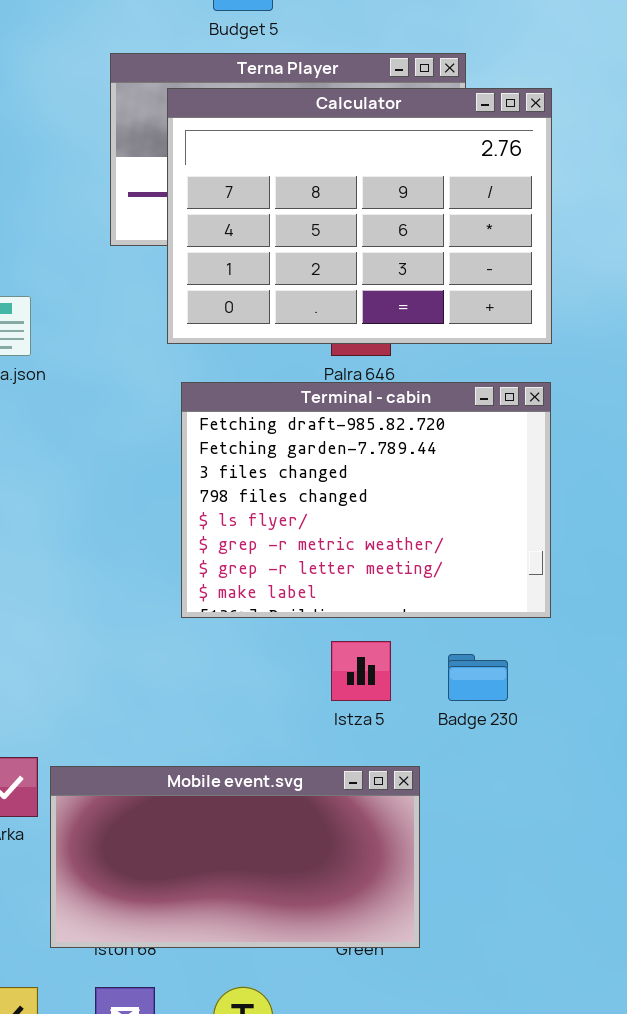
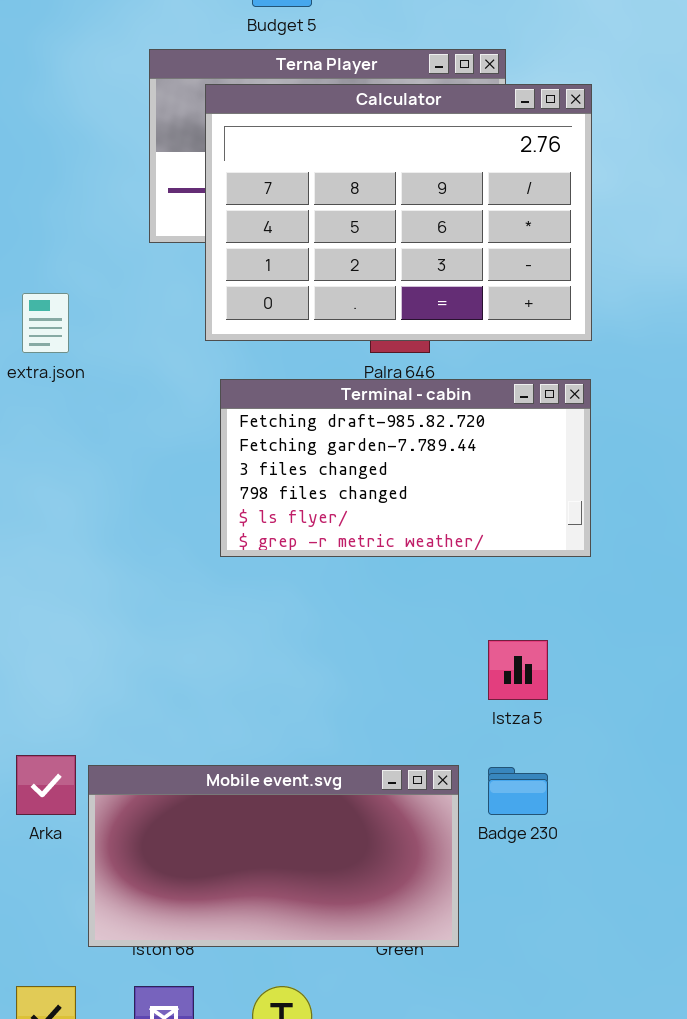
Terminal - cabin: [181,382,551,618] -> [220,379,591,557], resized
Istza 5: [331,641,391,701] -> [488,640,548,700], moved
Badge 230: [448,654,508,701] -> [488,767,548,815], moved

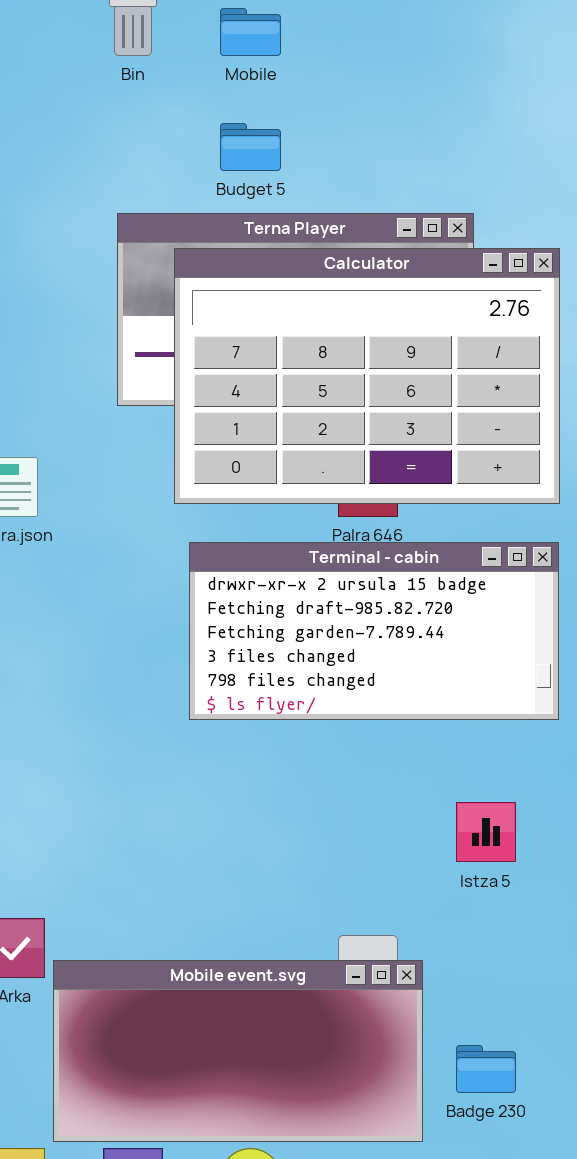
Terminal - cabin: [220,379,591,557] -> [189,542,559,720], scrolled up 1 row
Mobile event.svg: [88,765,459,947] -> [53,960,423,1142], moved
Badge 230: [488,767,548,815] -> [456,1045,516,1093], moved

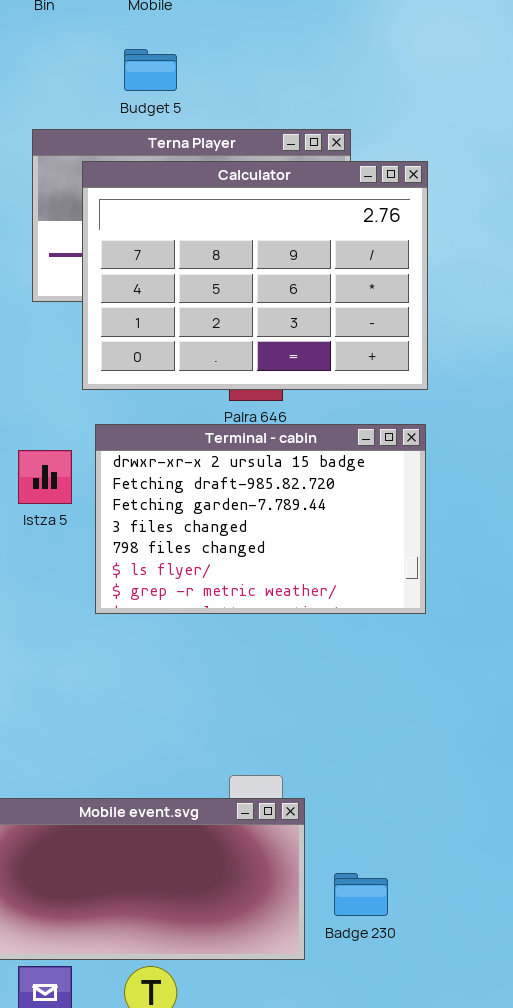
Terminal - cabin: [189,542,559,720] -> [95,424,426,614], resized
Istza 5: [456,802,516,862] -> [18,450,72,504], moved

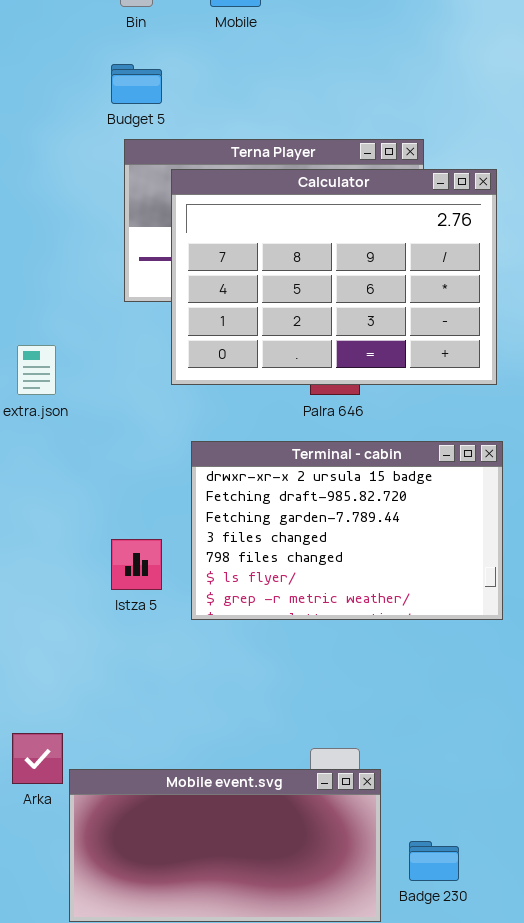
Budget 5: [124,49,177,91] -> [111,64,162,104], moved
Terminal - cabin: [95,424,426,614] -> [191,441,503,620], moved
Istza 5: [18,450,72,504] -> [111,539,162,590], moved

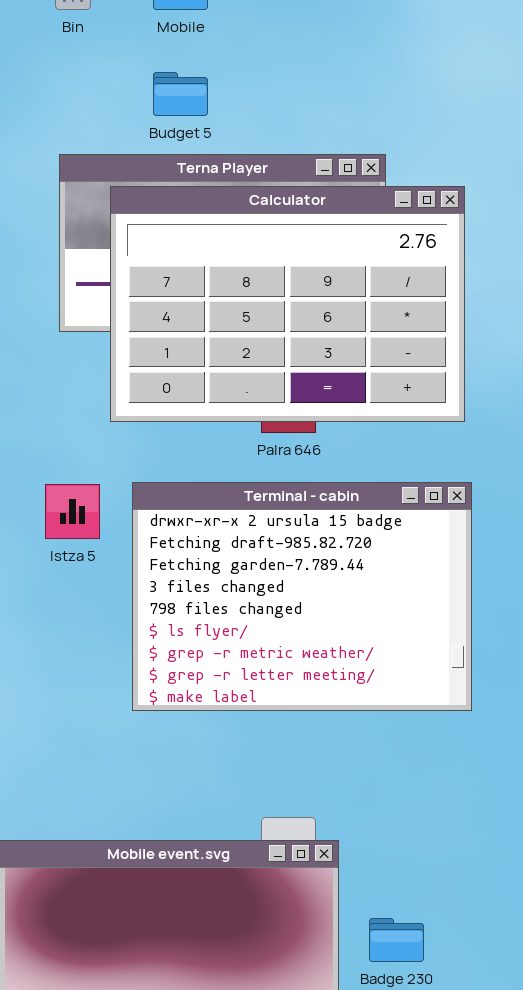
Budget 5: [111,64,162,104] -> [153,72,208,116], moved
Terminal - cabin: [191,441,503,620] -> [132,482,472,711], resized
Istza 5: [111,539,162,590] -> [45,484,100,539], moved

